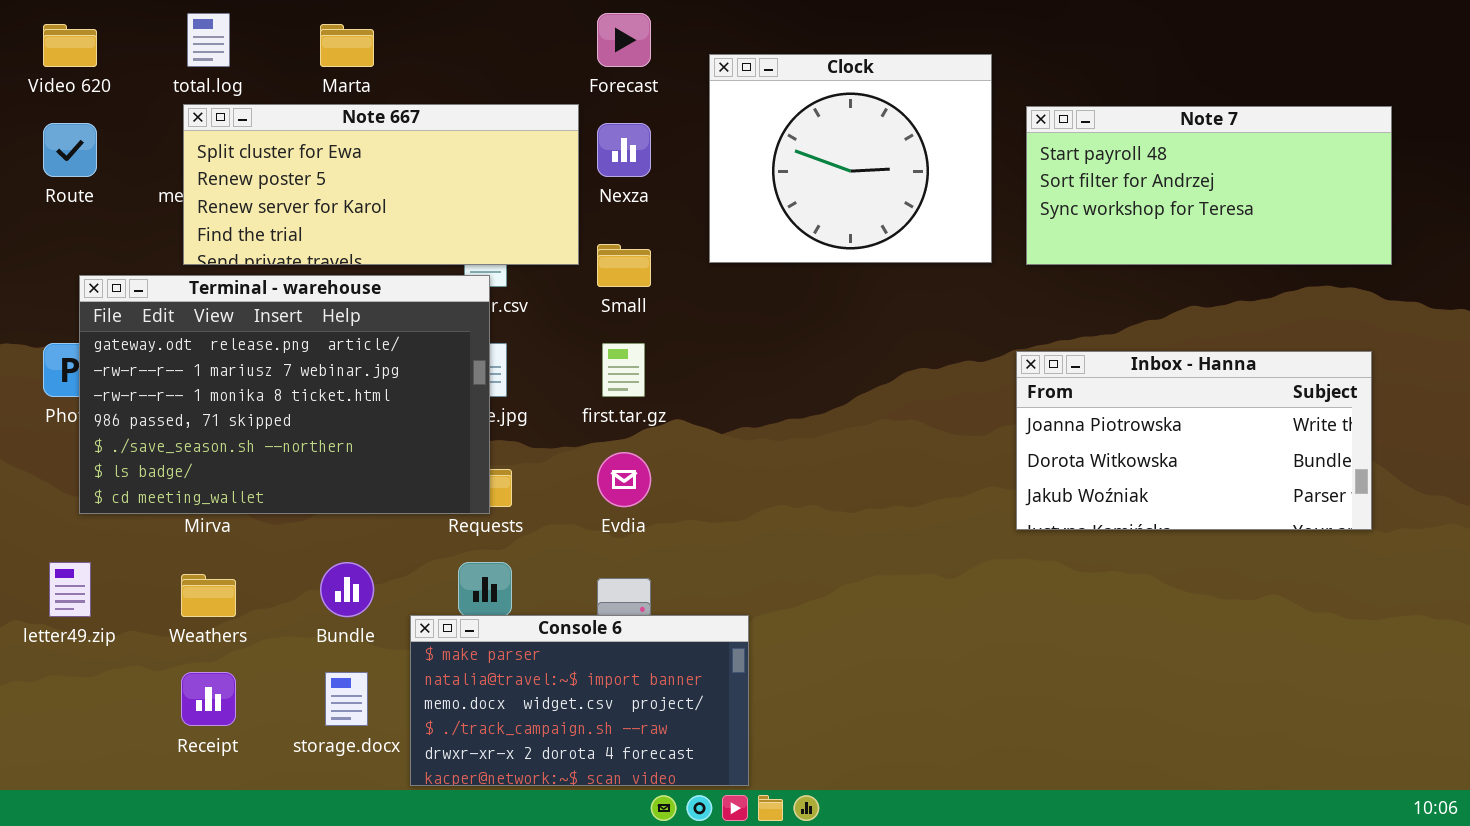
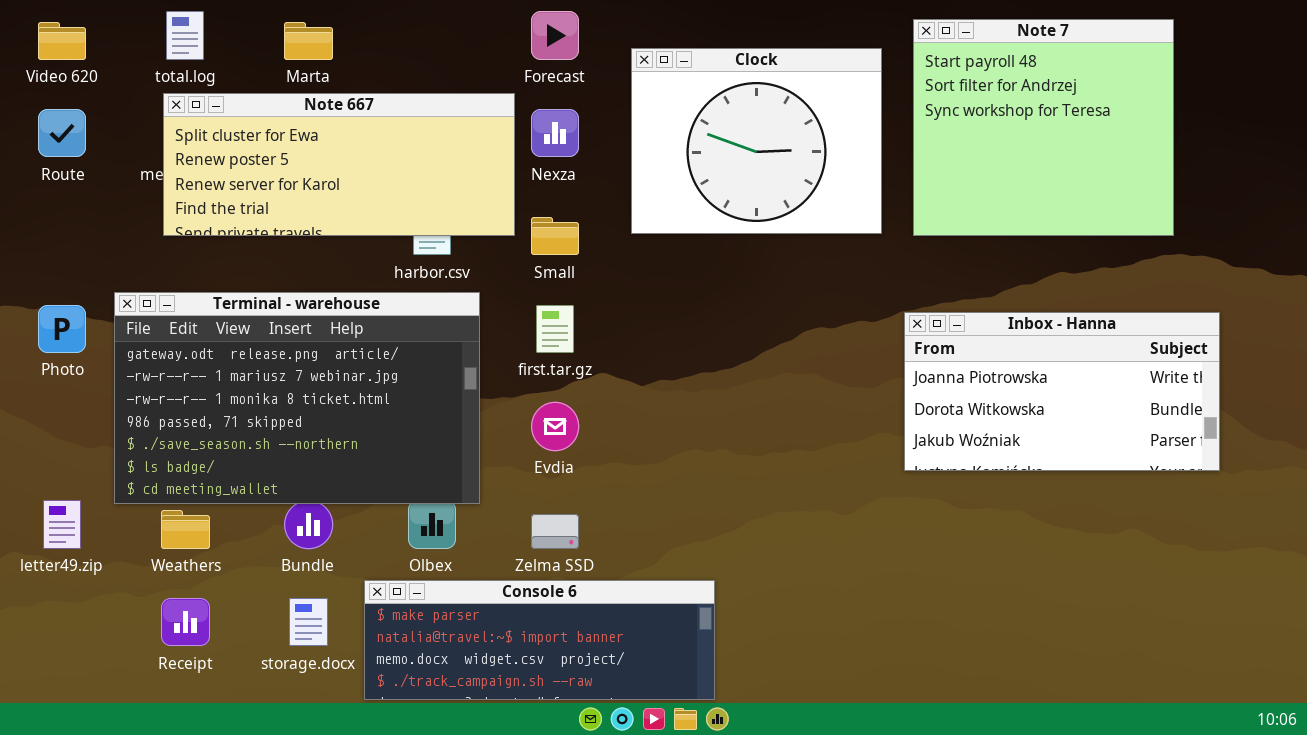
Note 7: [1026,106,1392,265] -> [913,19,1174,236], resized
Terminal - warehouse: [79,275,490,514] -> [114,292,480,504], moved
Console 6: [410,615,749,786] -> [364,580,715,700], resized

